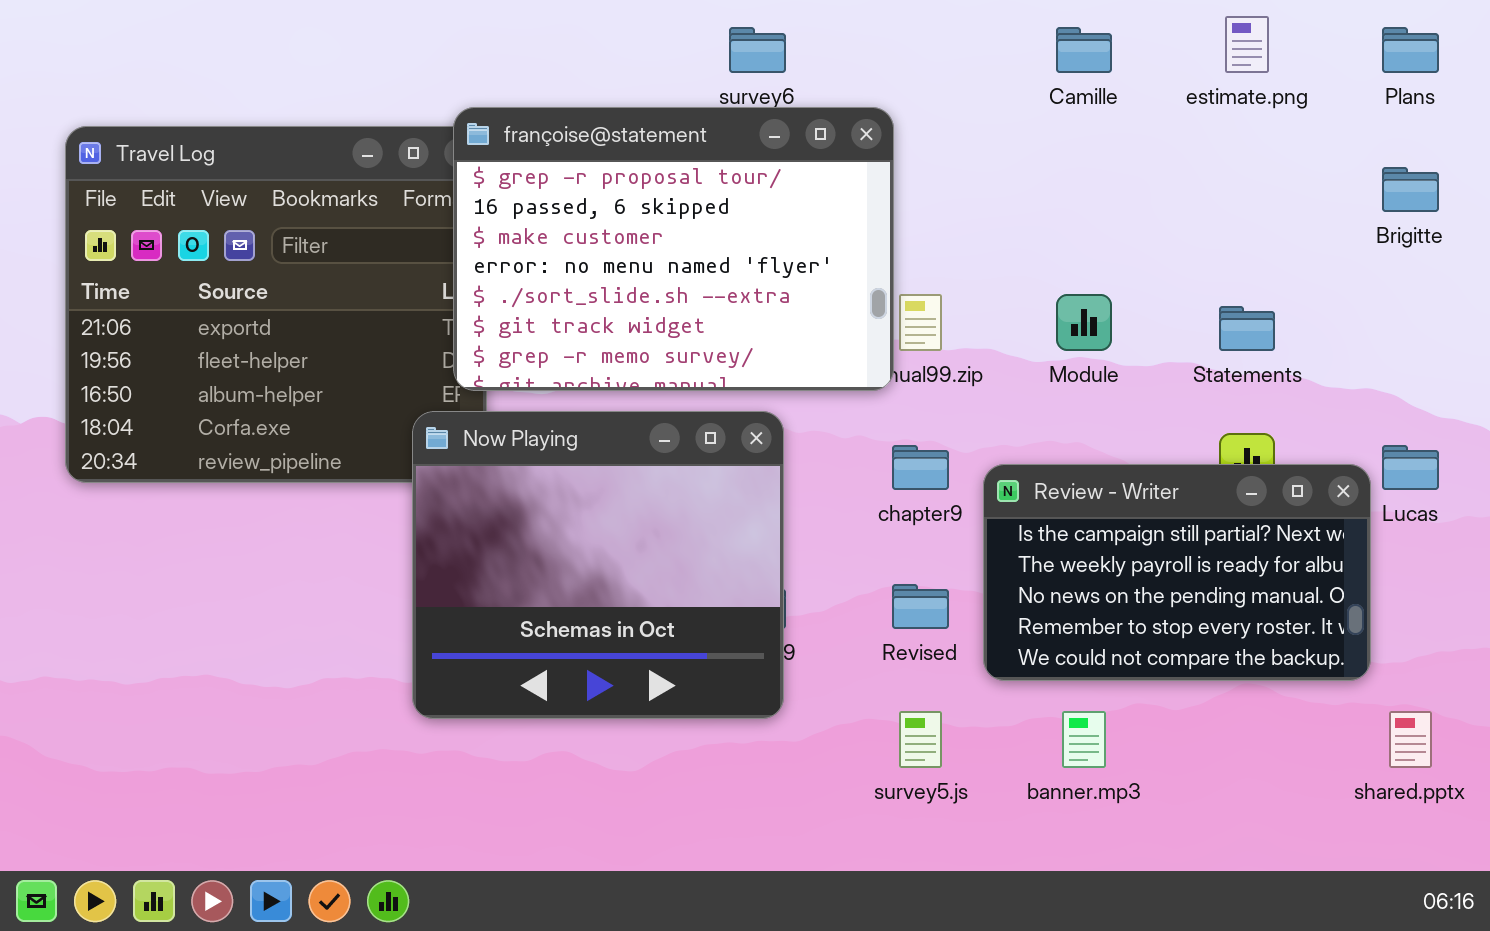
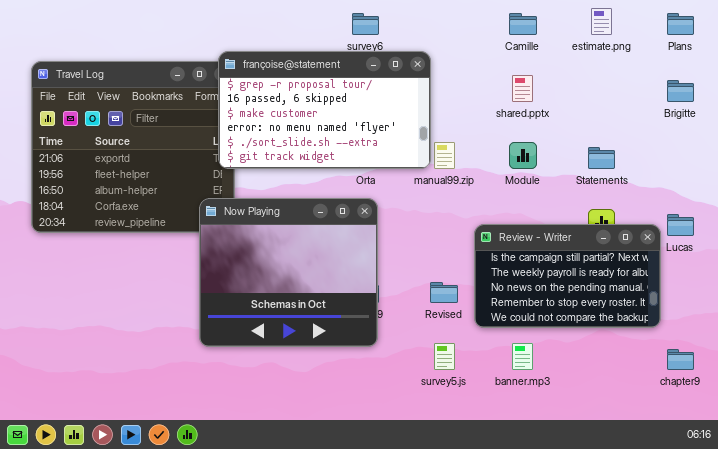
françoise@statement: [453,107,894,391] -> [218,51,431,169], resized
chapter9: [892,445,949,490] -> [667,349,694,370], moved
shared.pptx: [1389,711,1432,768] -> [512,75,533,102], moved

